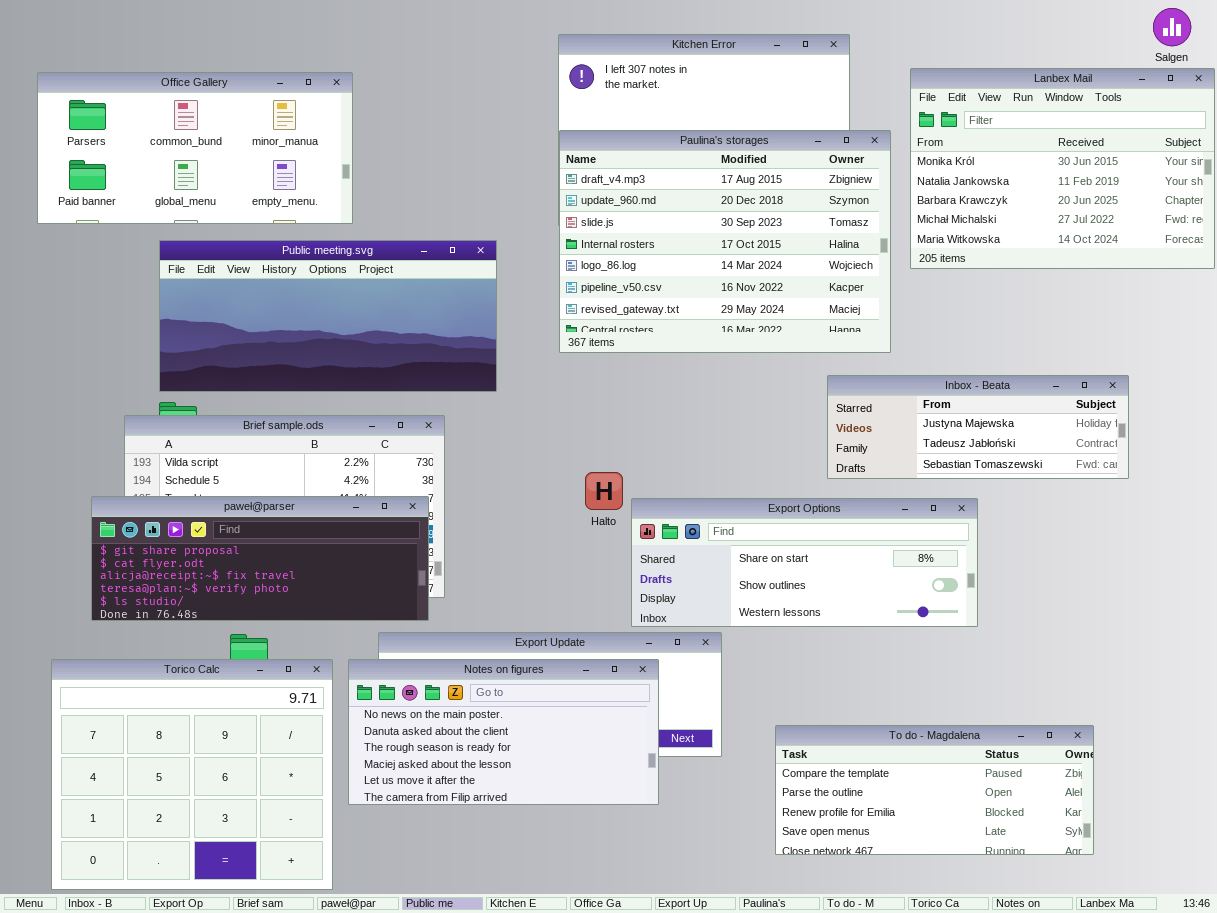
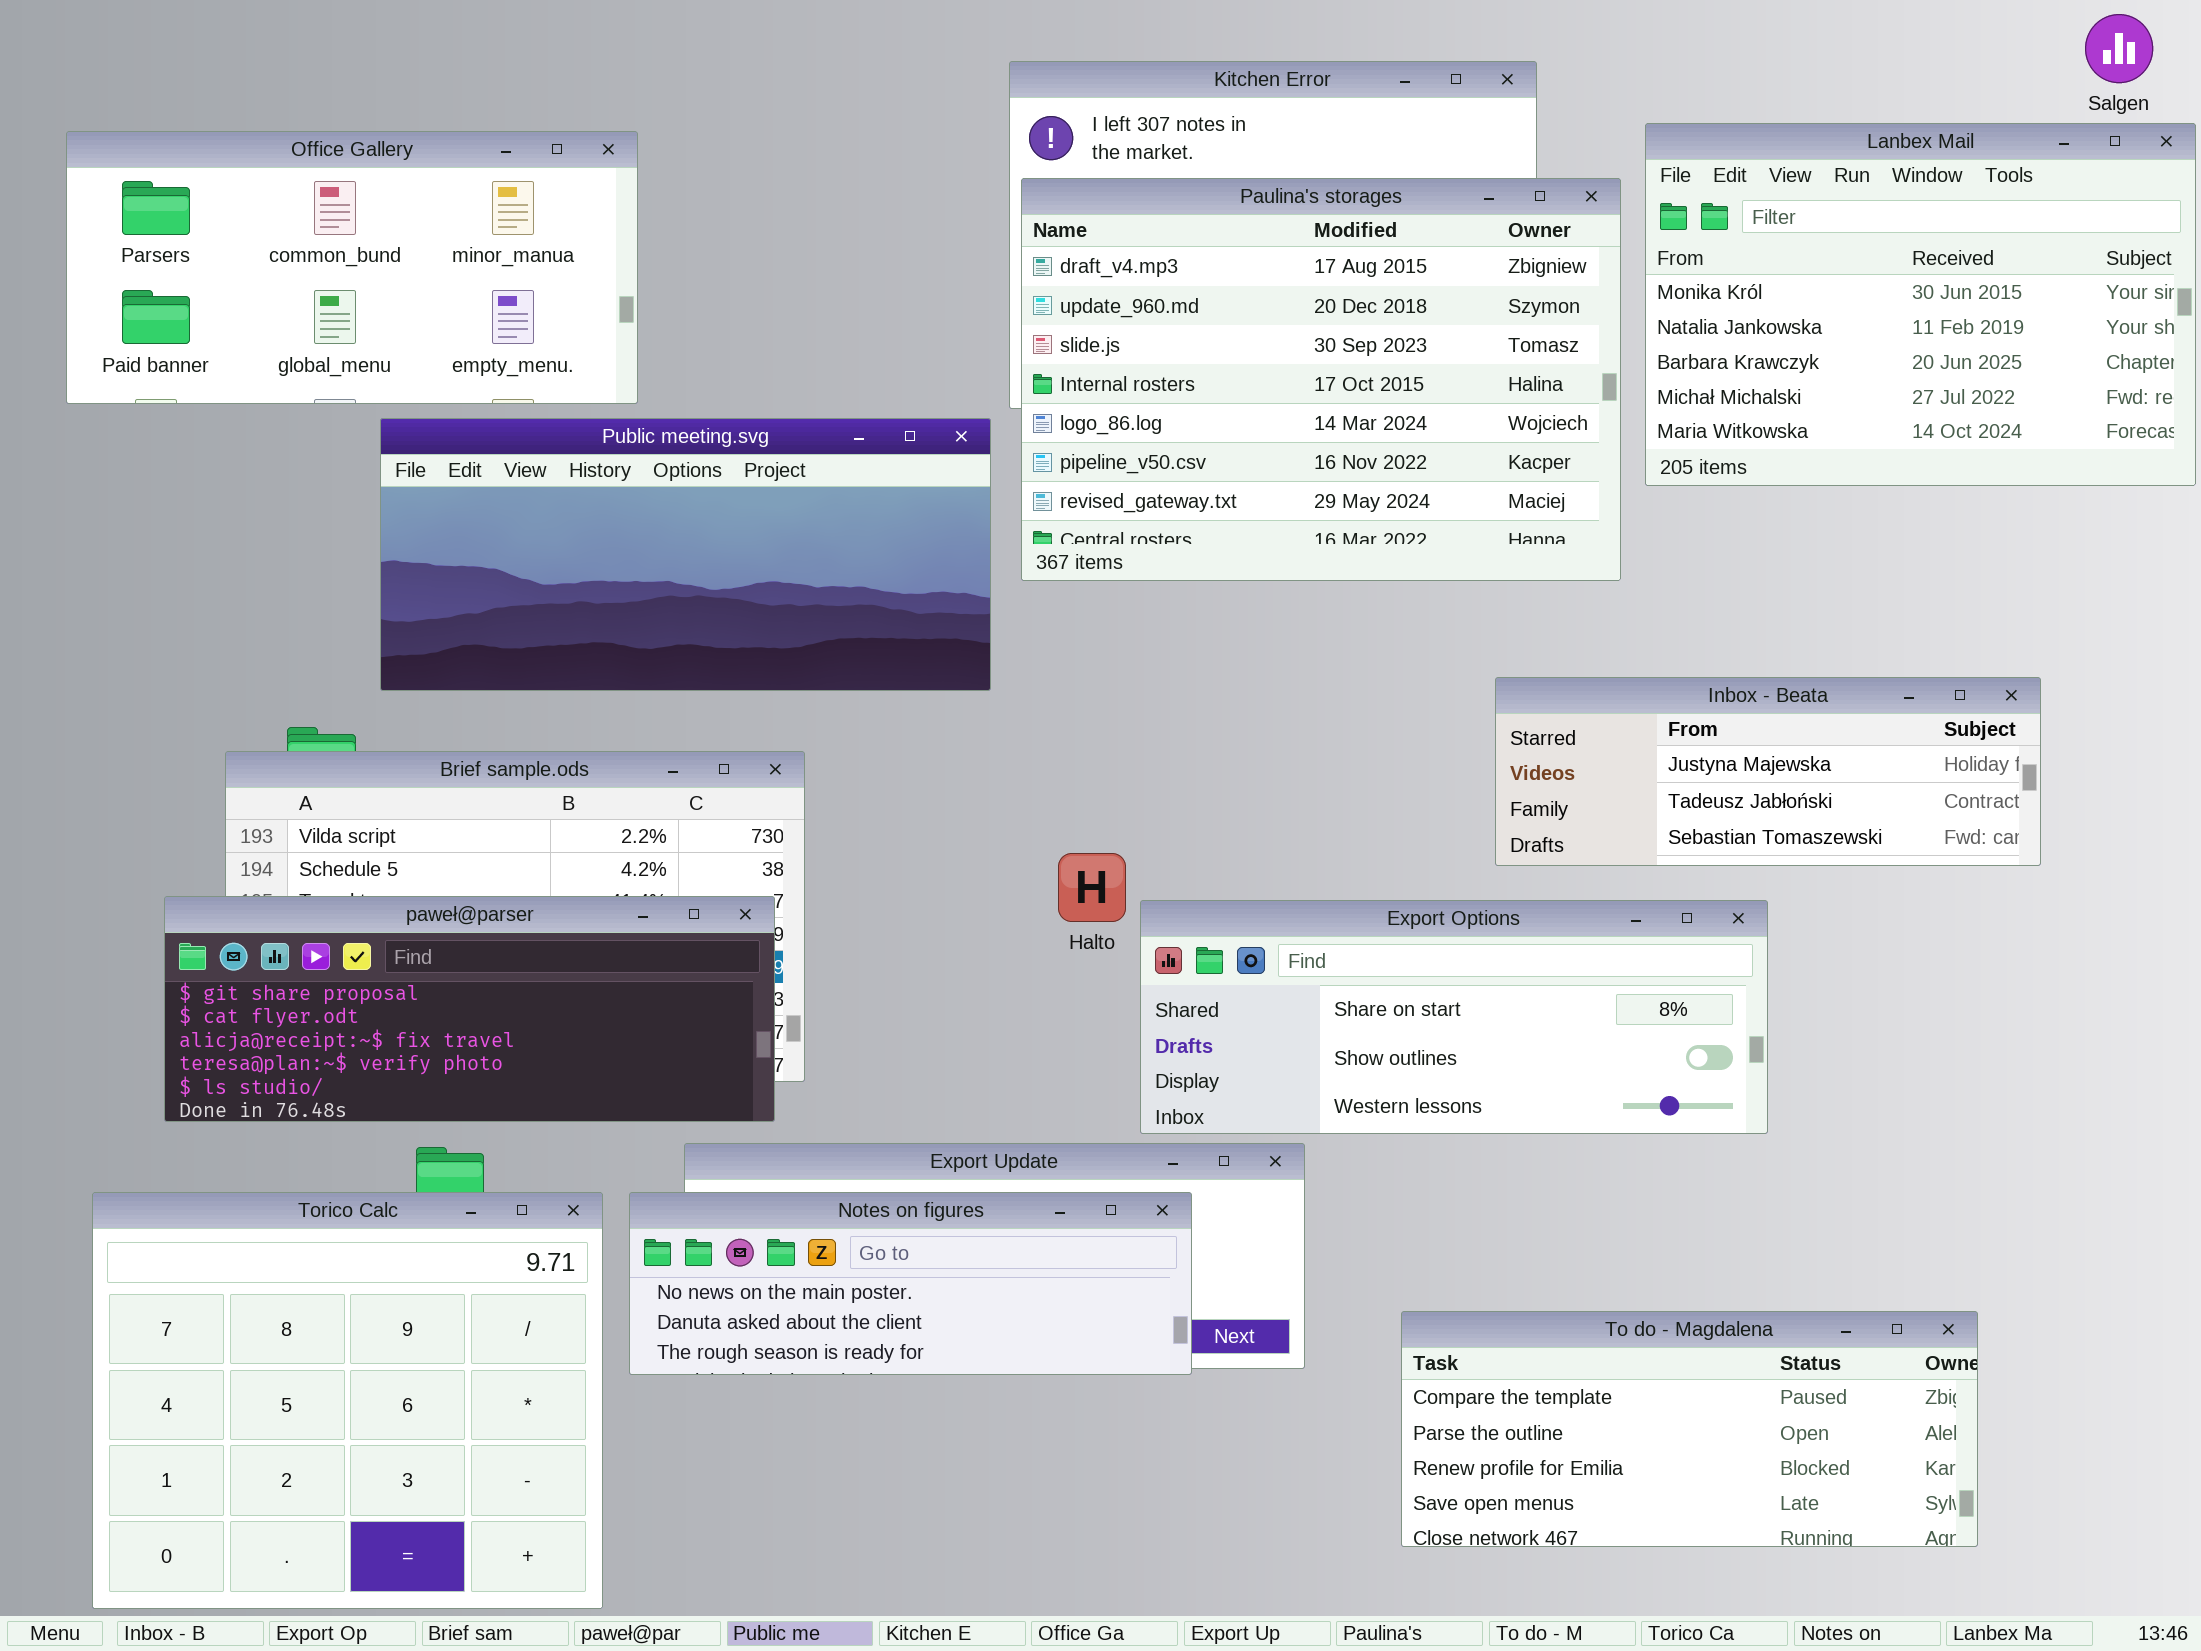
Paulina's storages: [559,130,891,353] -> [1021,178,1621,581], moved
Public meeting.svg: [159,240,497,392] -> [380,418,991,691], moved
Notes on figures: [348,659,659,805] -> [629,1192,1192,1375], resized

